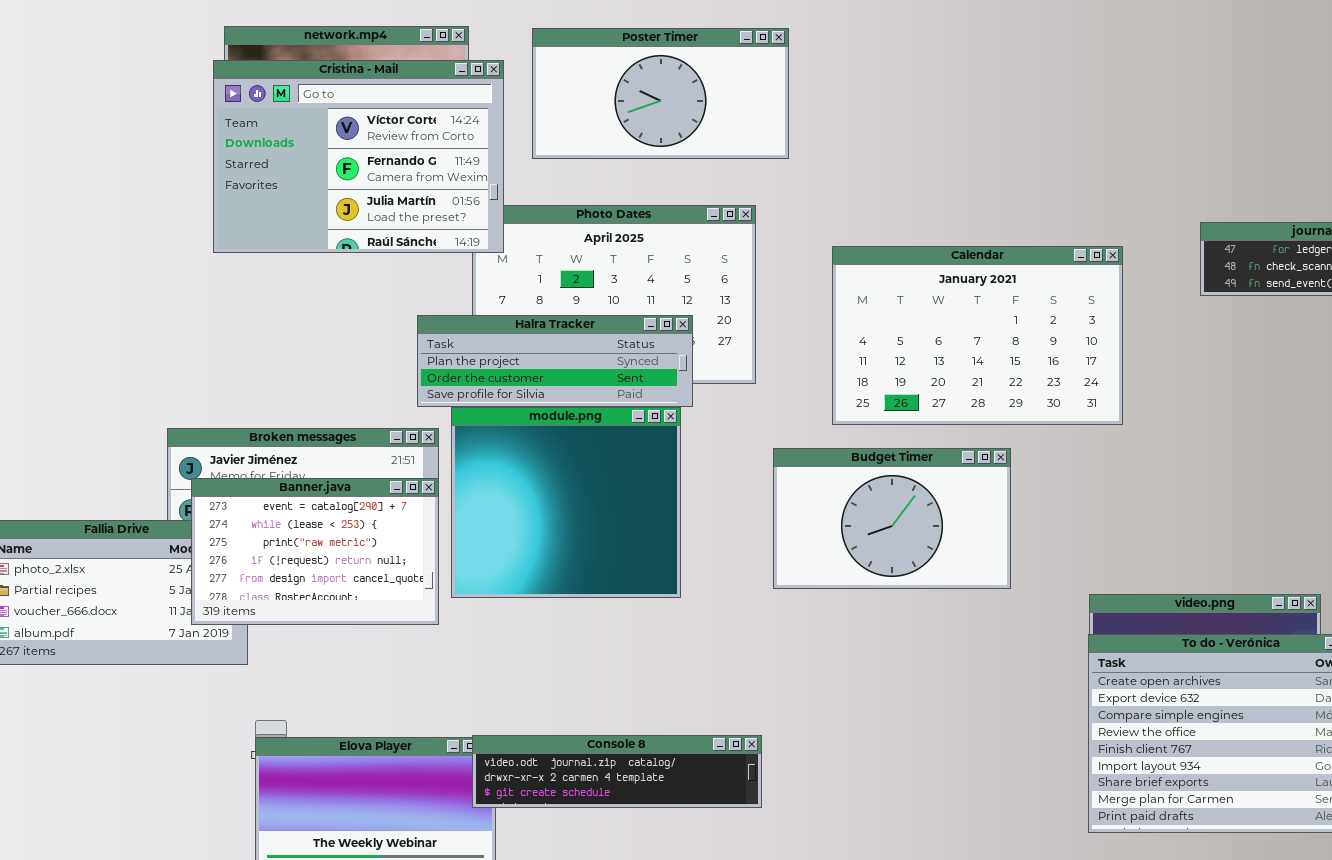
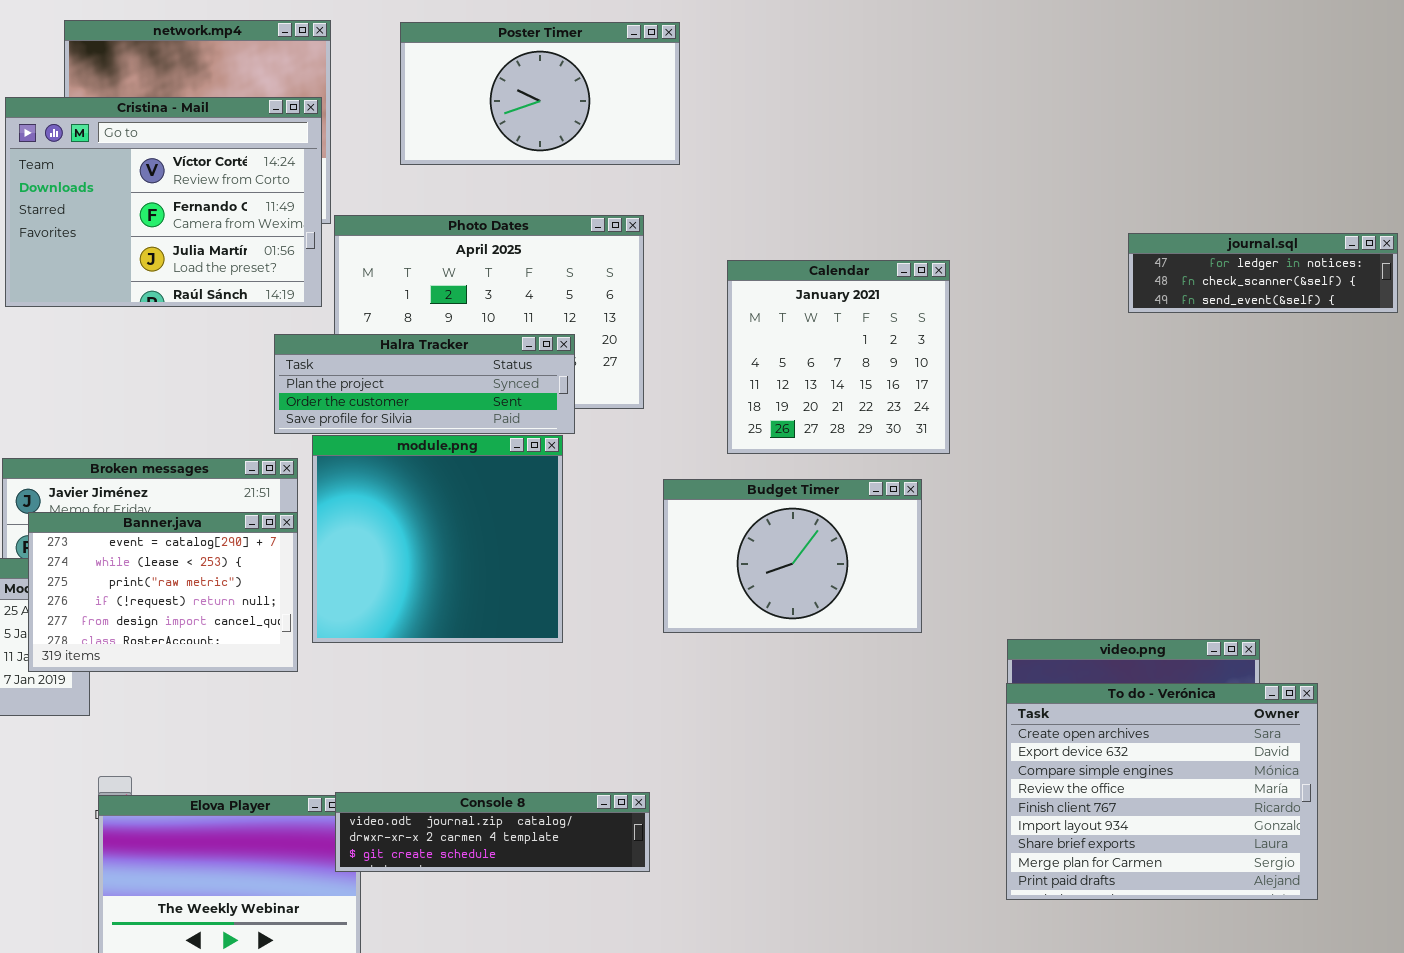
Cristina - Mail: [213,60,504,253] -> [5,97,322,307], moved
Calendar: [832,246,1123,425] -> [727,260,950,454], resized

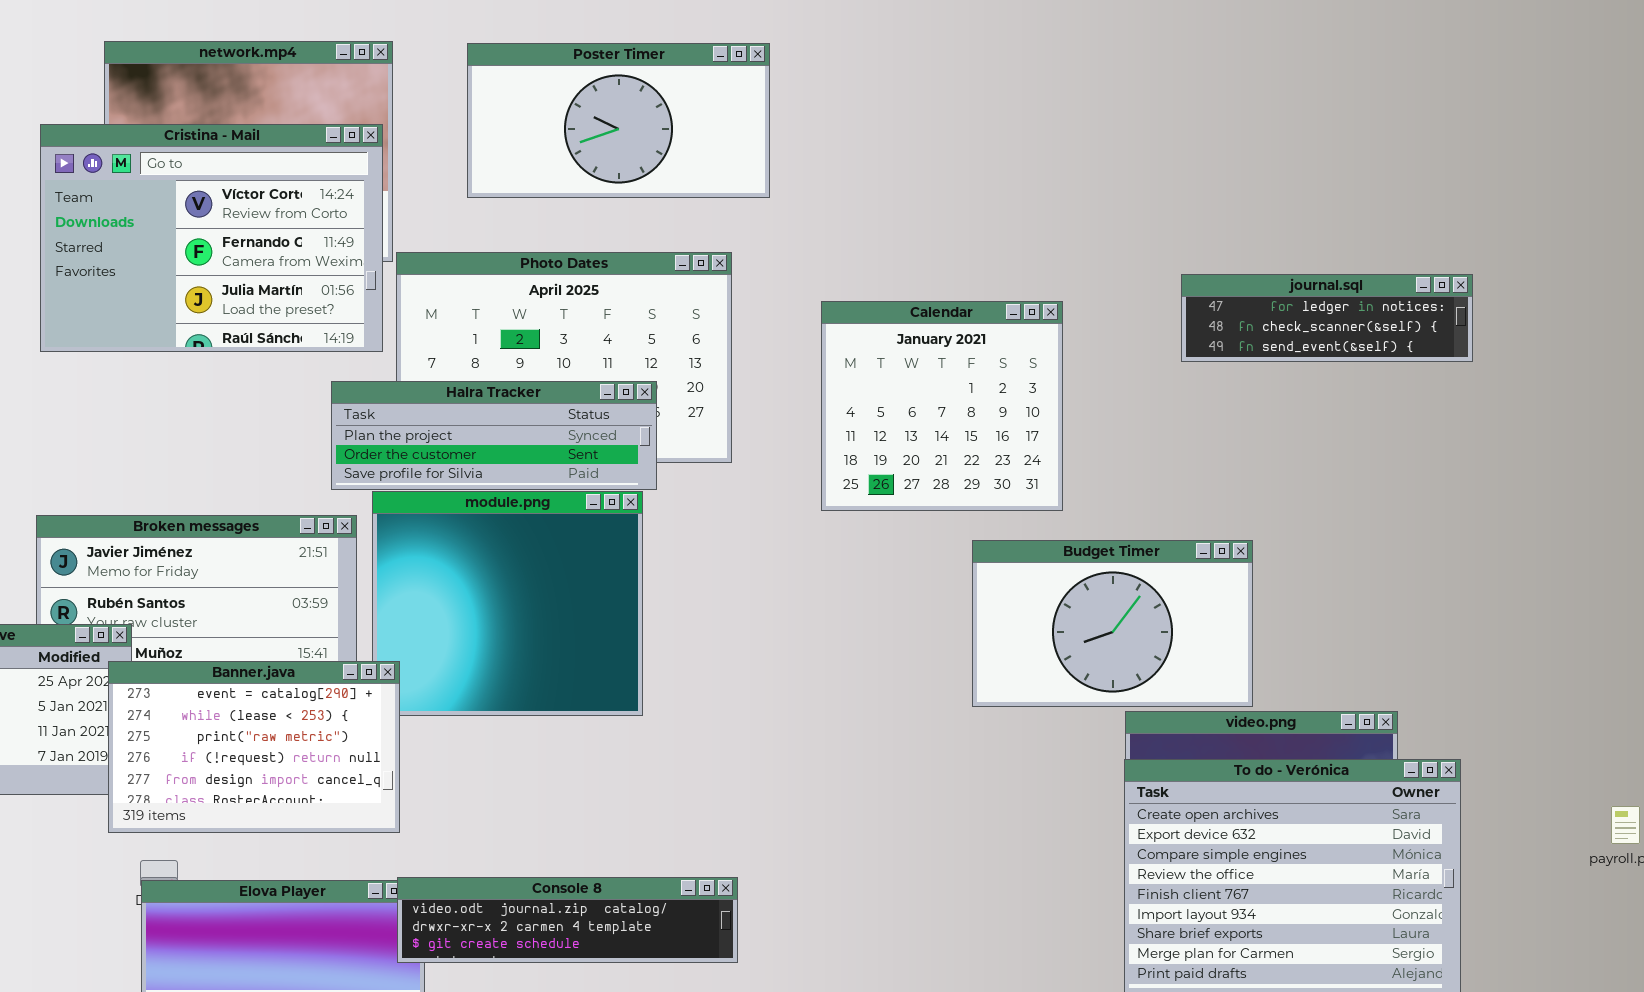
journal.sql: [1128,233,1398,313] -> [1181,274,1473,362], moved
Budget Timer: [663,479,922,633] -> [972,540,1253,707], moved
Banner.java: [28,512,298,672] -> [108,661,400,833], moved

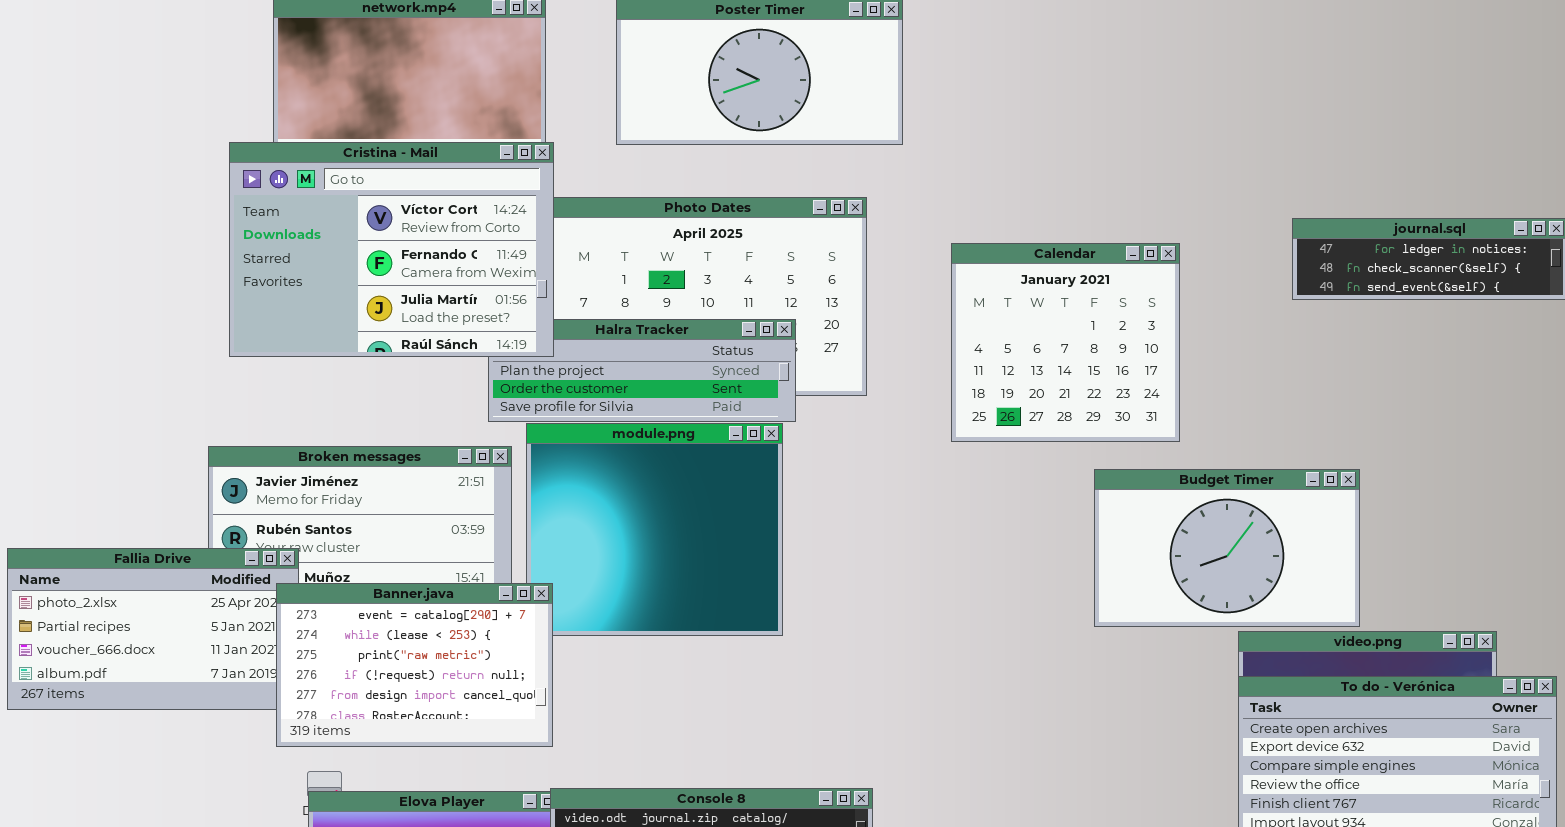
Cristina - Mail: [40,124,383,352] -> [229,142,554,357], moved

